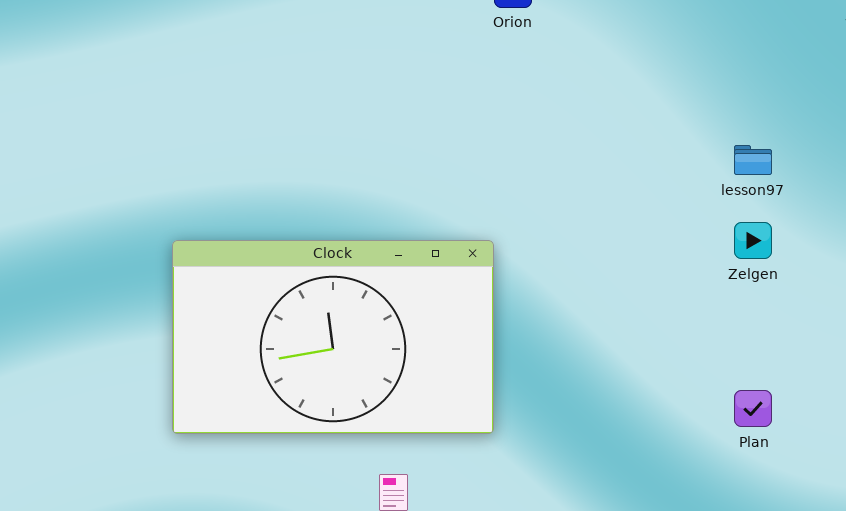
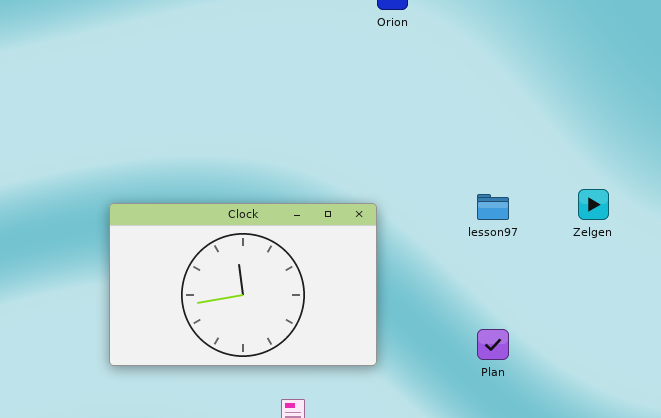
lesson97: [734,145,772,175] -> [477,194,509,220], moved
Plan: [734,390,772,427] -> [477,329,509,360], moved

